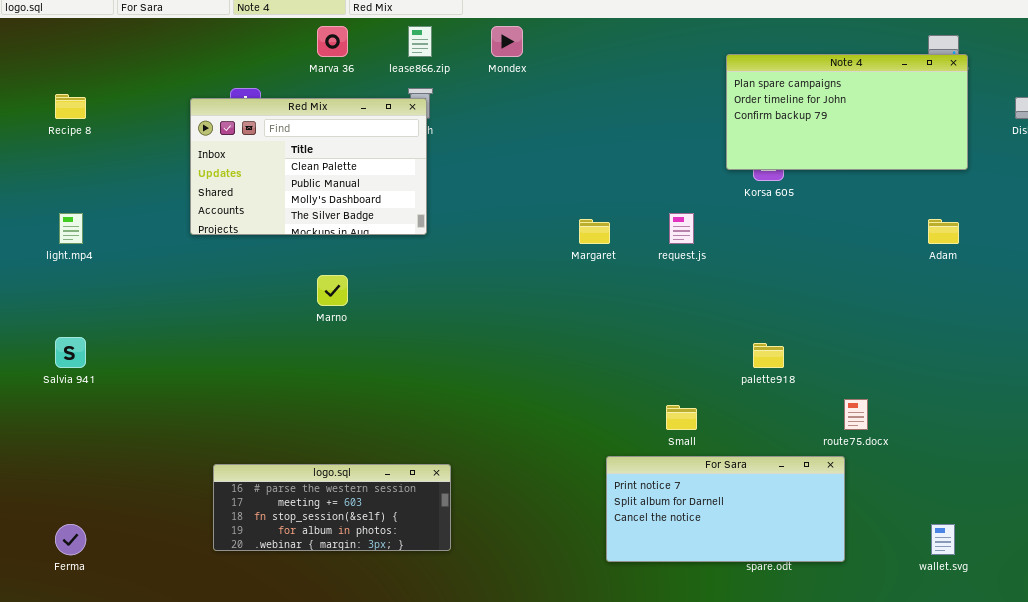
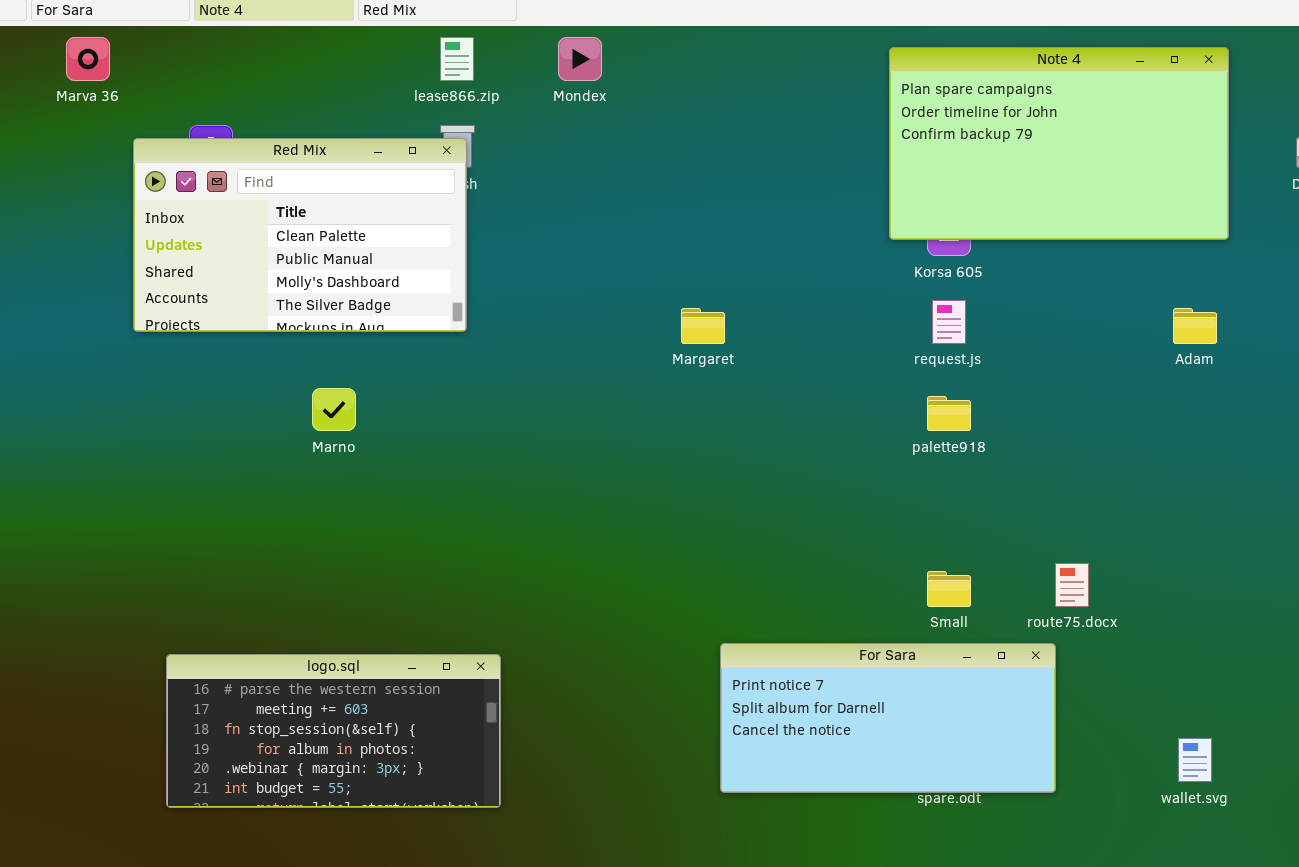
Marva 36: [317,26,348,57] -> [66,37,110,81], moved
Note 4: [726,54,968,170] -> [889,47,1229,240], resized
request.js: [669,213,694,244] -> [932,300,966,344], moved
palette918: [753,343,784,368] -> [927,396,971,431], moved
Small: [666,405,697,430] -> [927,571,971,607], moved
logo.sql: [213,464,451,551] -> [166,654,501,808], resized

